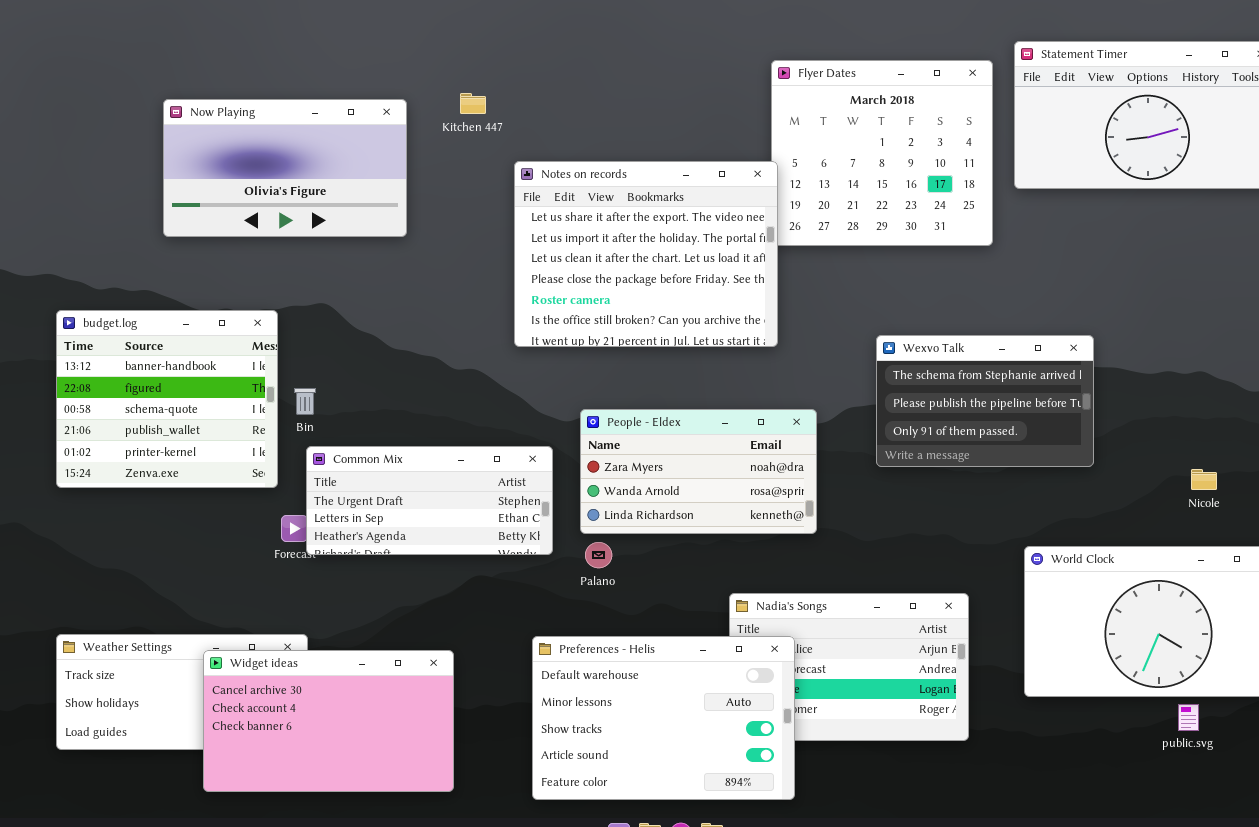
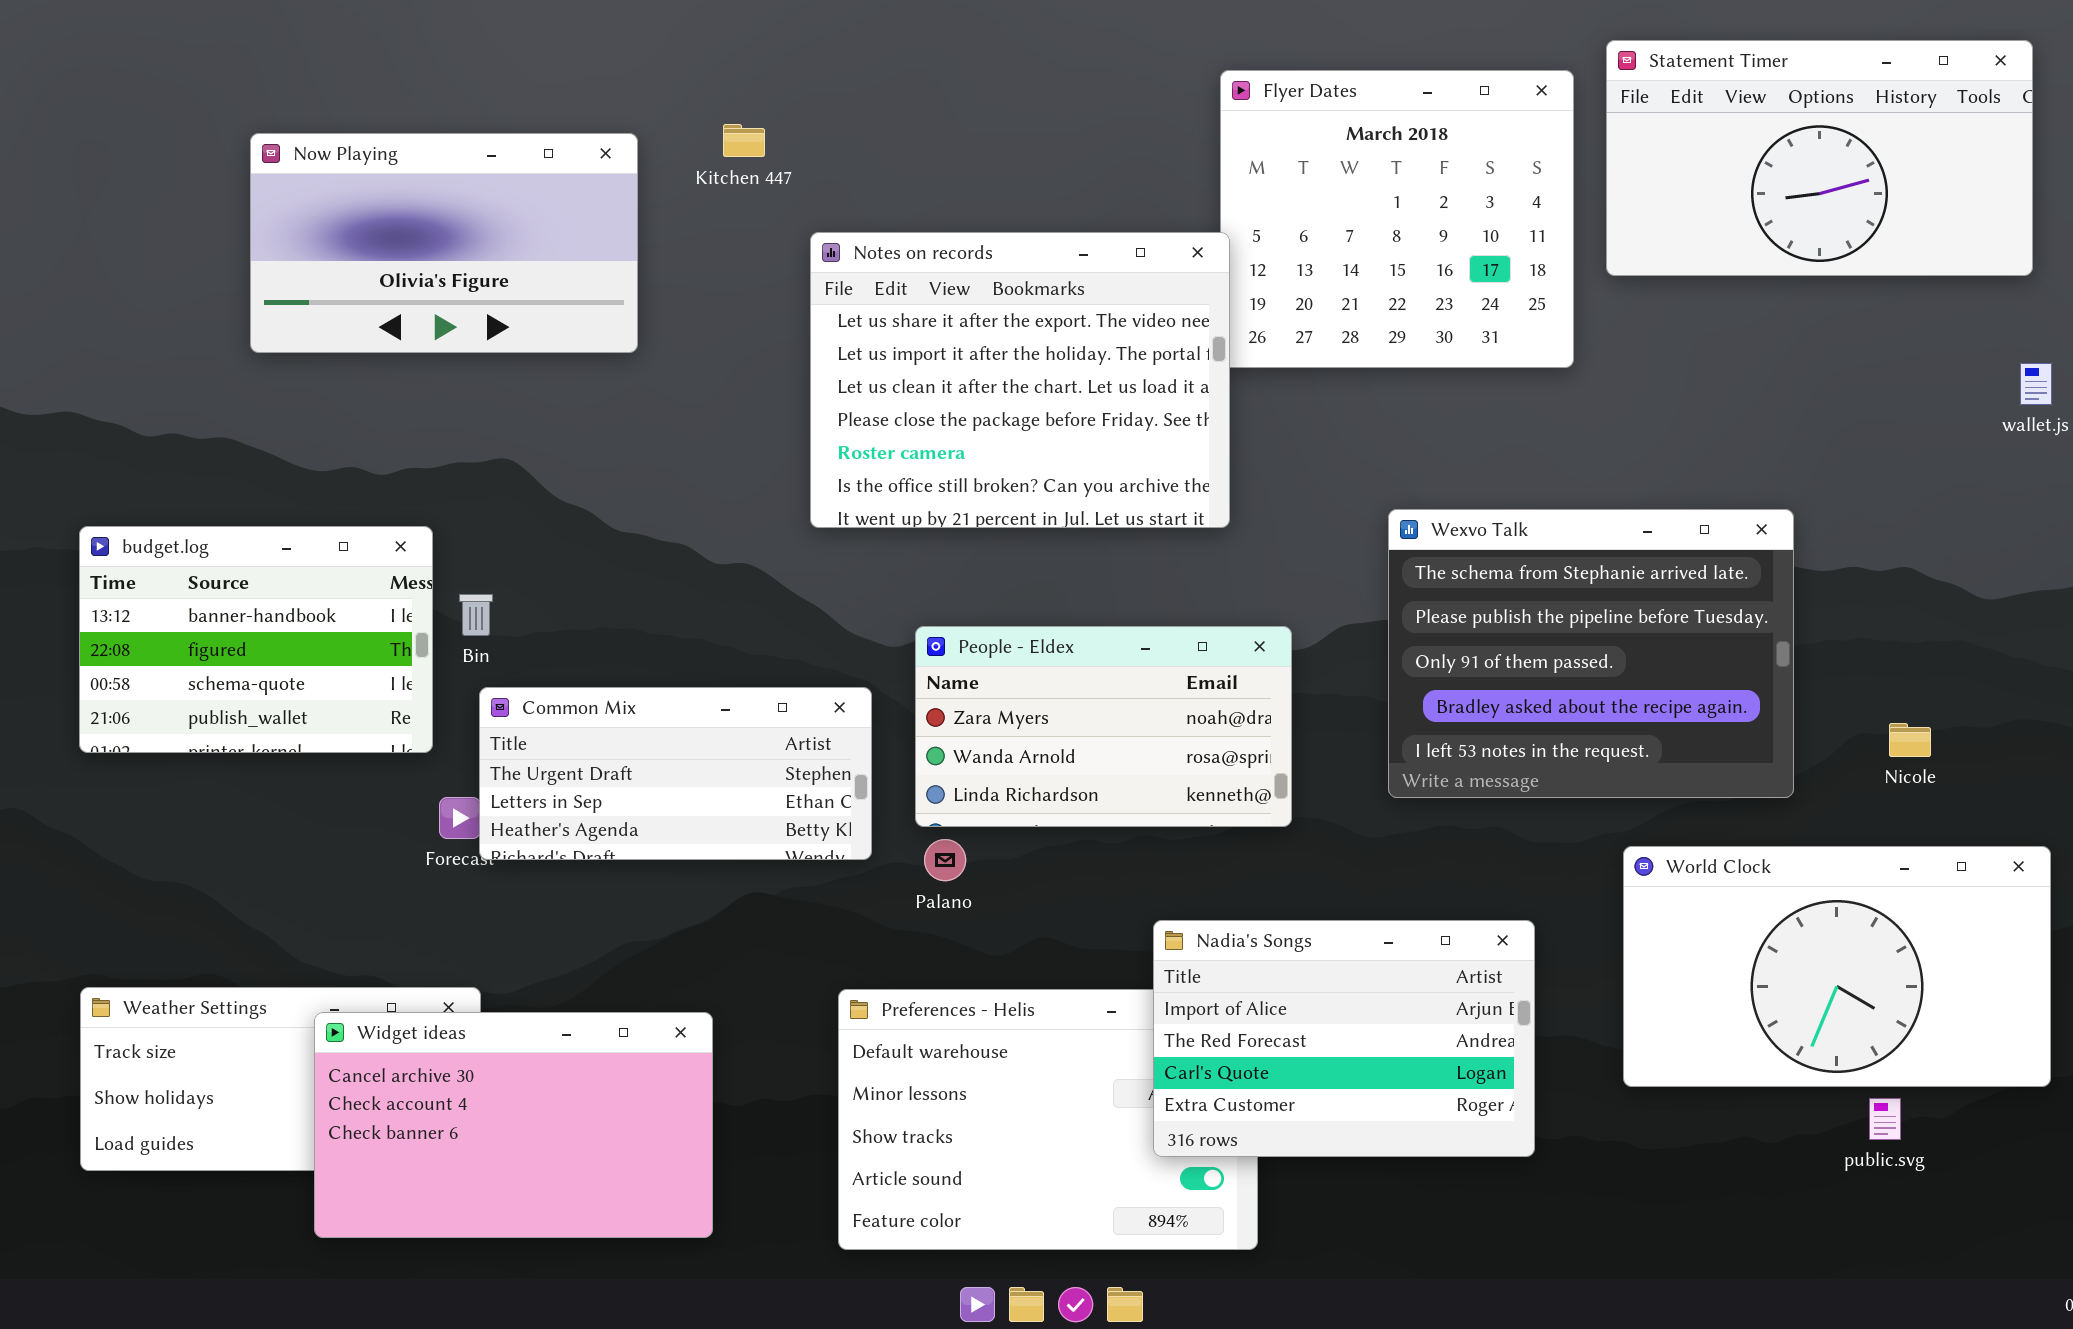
budget.log: [56,310,278,488] -> [79,526,433,753], resized
Wexvo Talk: [876,335,1094,467] -> [1388,509,1794,798], resized
Nadia's Songs: [729,593,969,741] -> [1153,920,1535,1157], raised

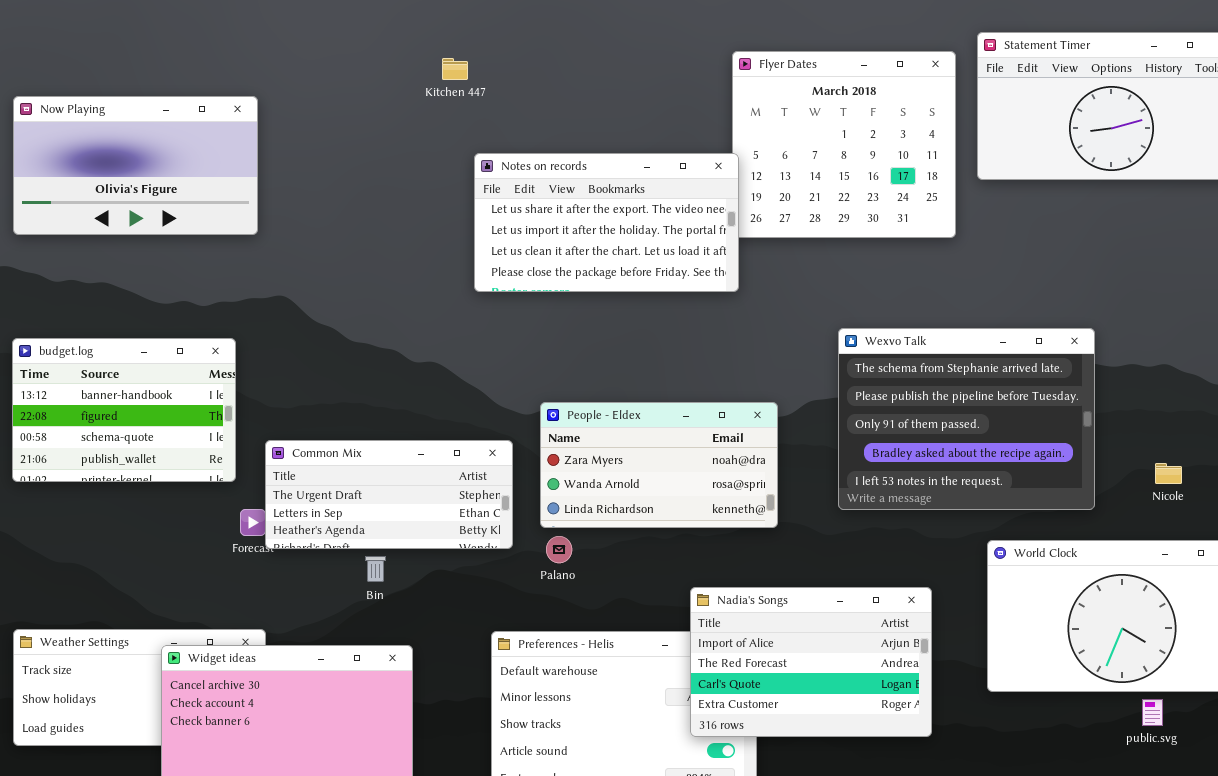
Kitchen 447: [723,124,765,157] -> [442,58,468,80], moved
Now Playing: [250,133,638,353] -> [13,96,258,235], moved
Notes on records: [810,232,1230,528] -> [474,153,739,292], resized
Bin: [459,594,493,636] -> [365,556,386,582], moved

